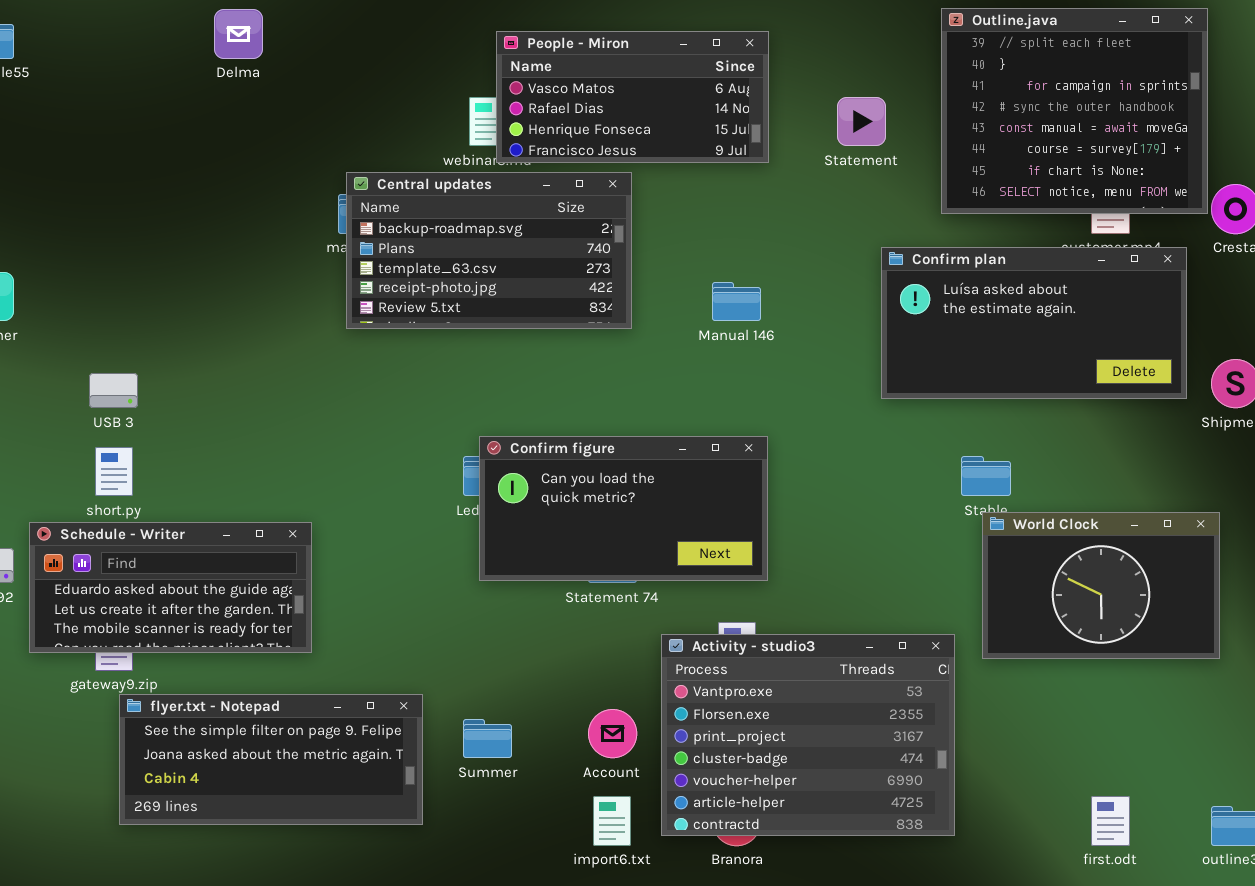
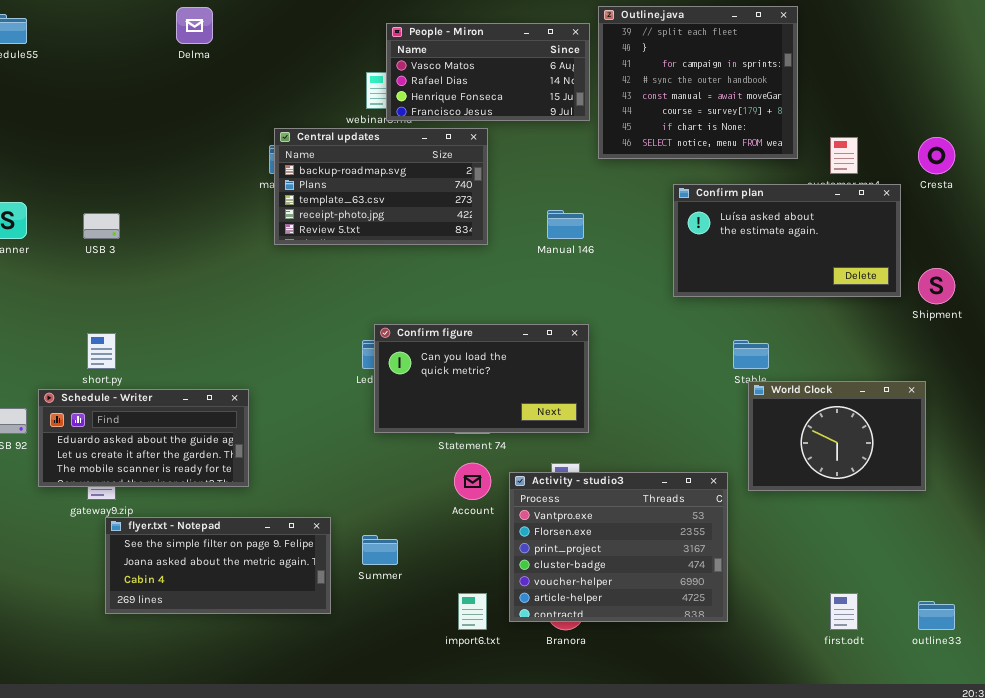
Outline.java: [941,8,1208,214] -> [598,6,798,159], moved
USB 3: [89,373,138,408] -> [83,213,120,239], moved
Account: [588,709,637,758] -> [454,463,491,500], moved

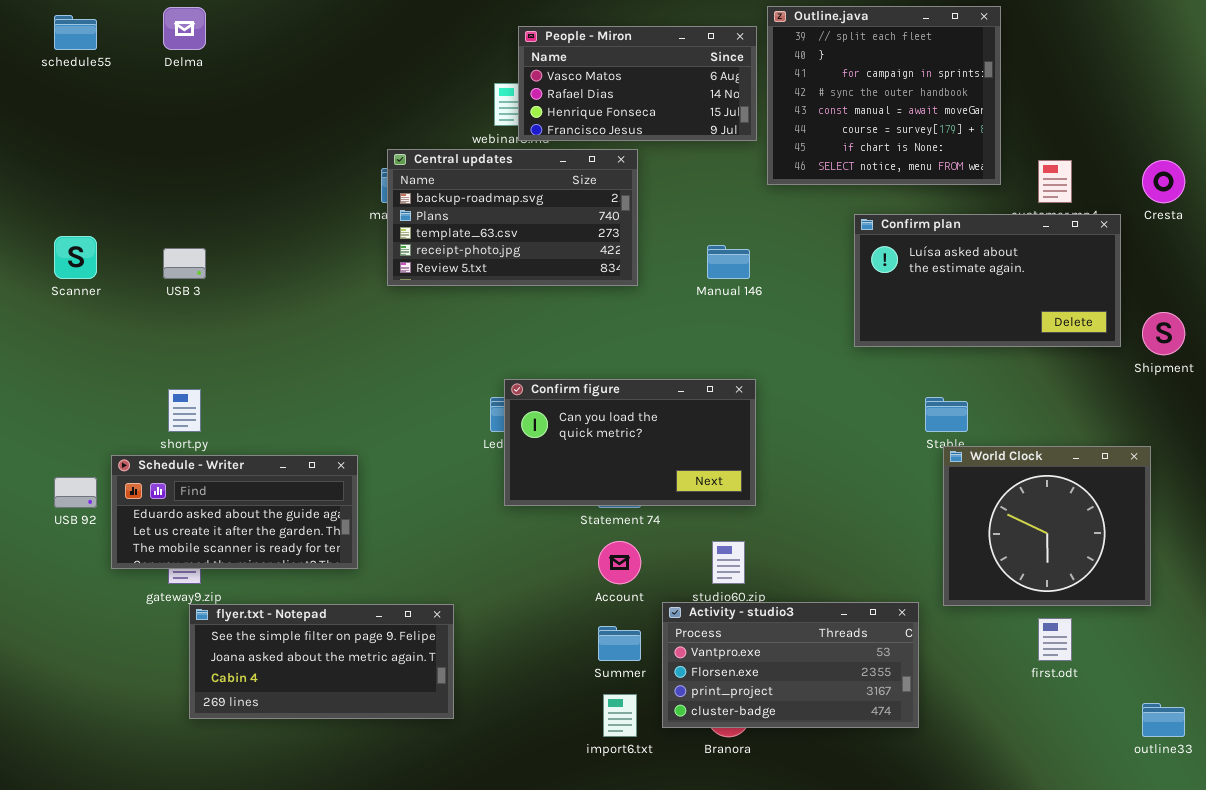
Delma: [176,7,213,44] -> [163,7,206,50], moved
World Clock: [748,381,926,491] -> [943,446,1151,606], resized
Activity - studio3: [509,472,728,622] -> [662,602,919,728], resized
Summer: [362,535,398,565] -> [598,626,641,661], moved
first.odt: [830,593,858,630] -> [1038,618,1072,661], moved

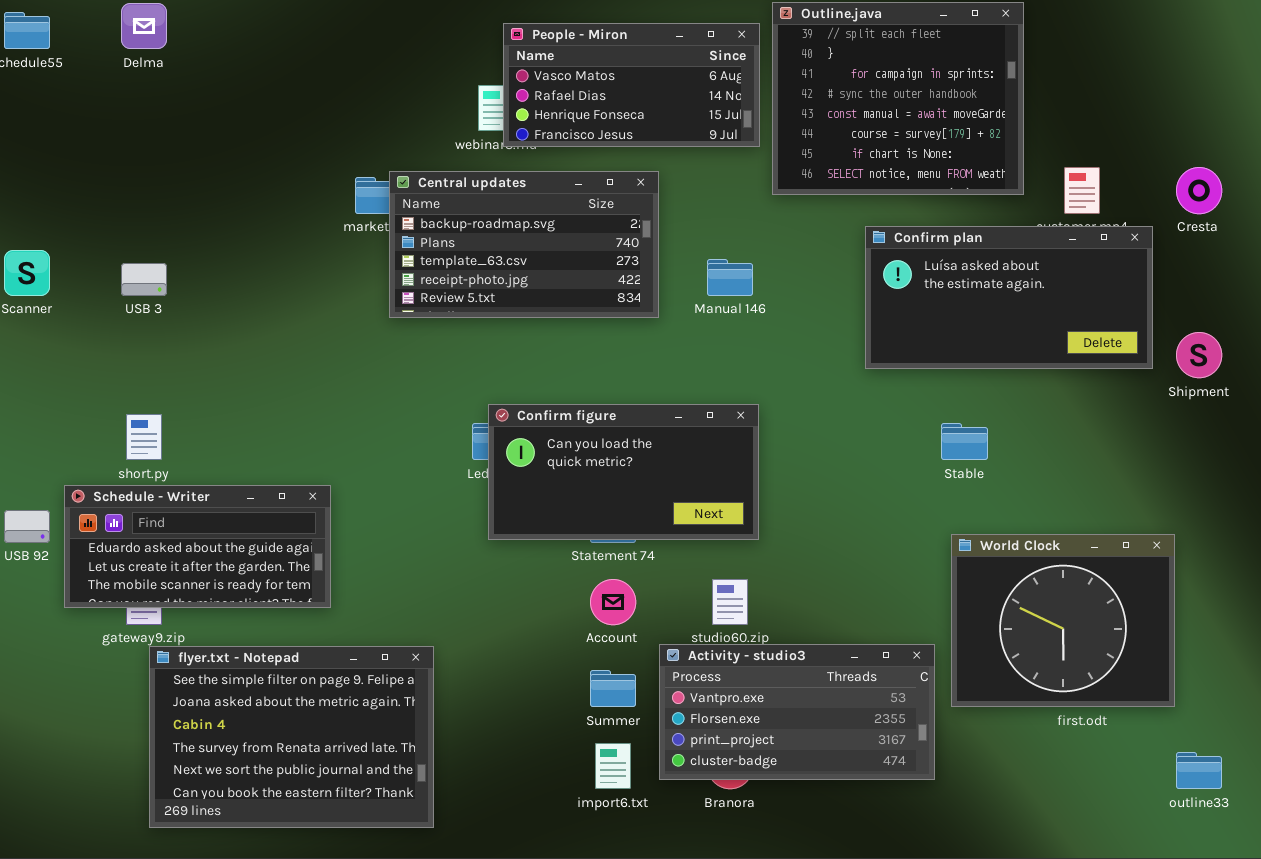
Central updates: [387,149,638,286] -> [389,171,659,318], moved
World Clock: [943,446,1151,606] -> [951,534,1175,707], moved
flyer.txt - Notepad: [189,604,454,719] -> [149,646,434,828], resized

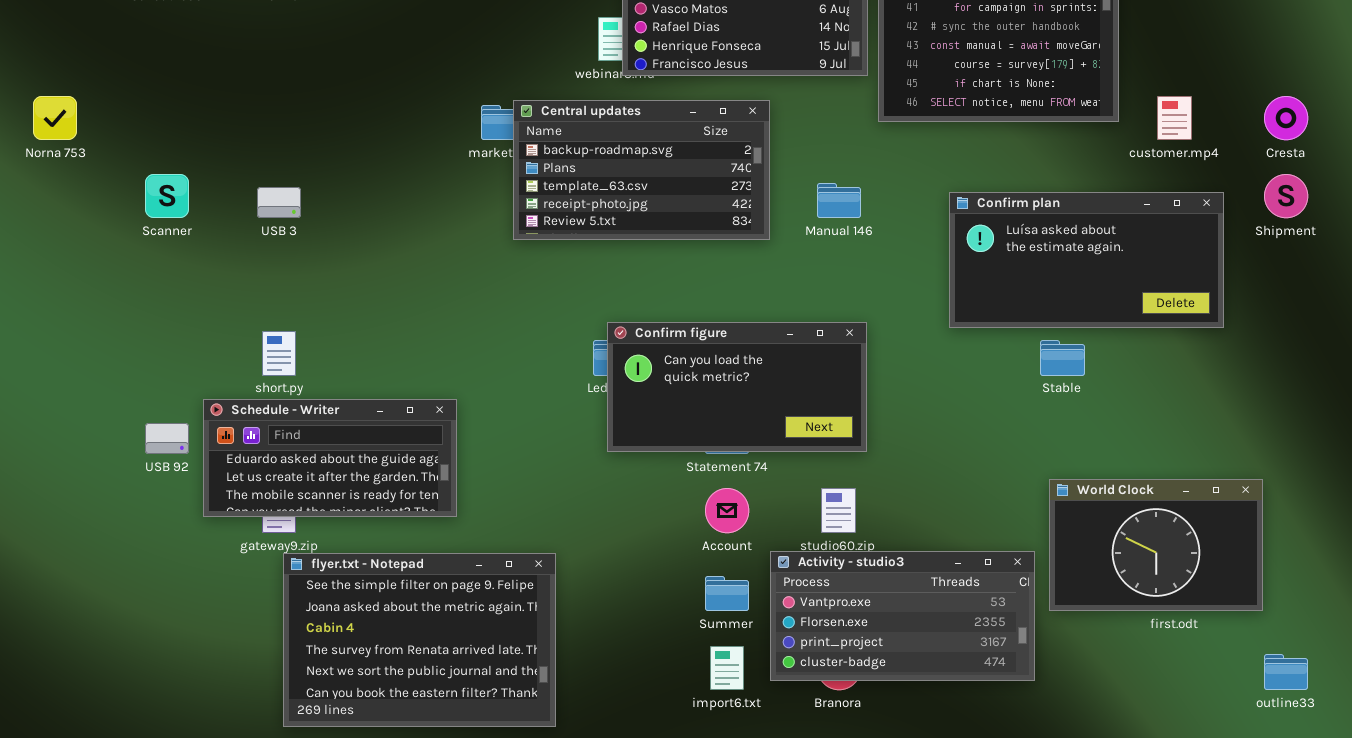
Confirm plan: [865,226,1153,369] -> [949,192,1224,328], moved
Shipment: [1176,332,1222,378] -> [1264,174,1308,218], moved
World Clock: [951,534,1175,707] -> [1049,479,1263,611], resized

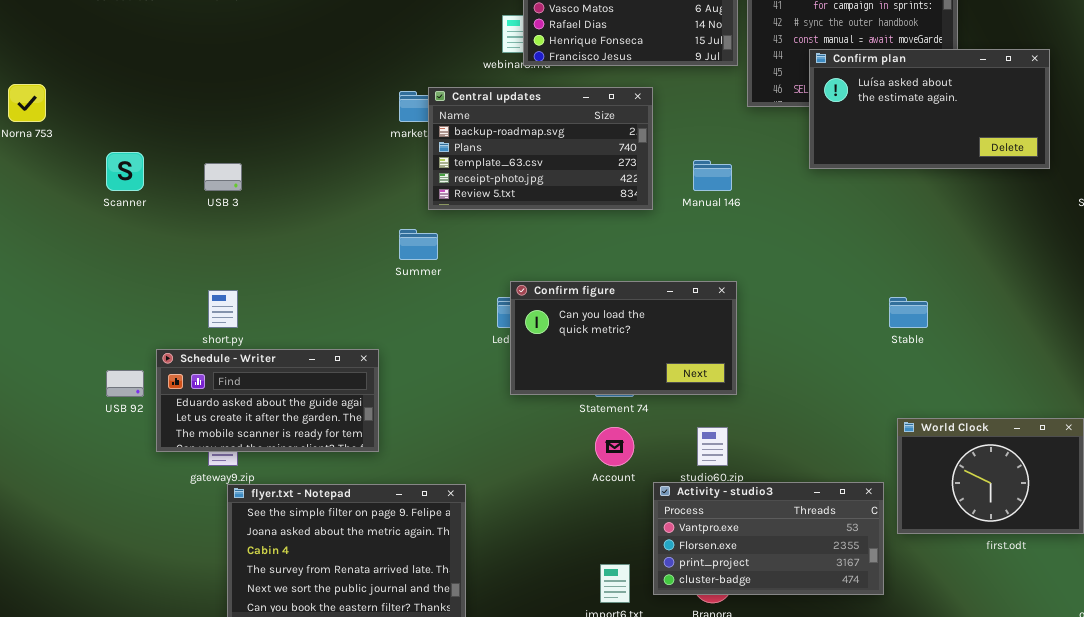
Confirm plan: [949,192,1224,328] -> [809,49,1050,169], moved
Summer: [705,576,749,611] -> [399,229,438,260], moved

